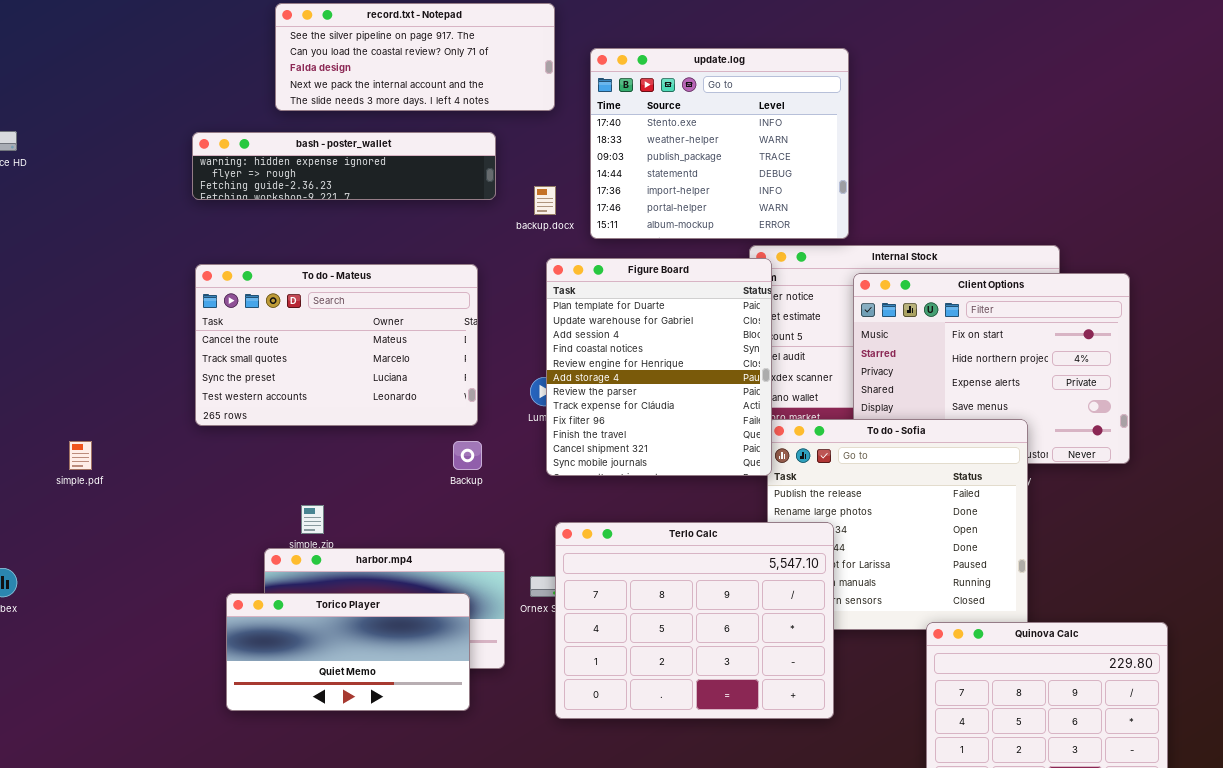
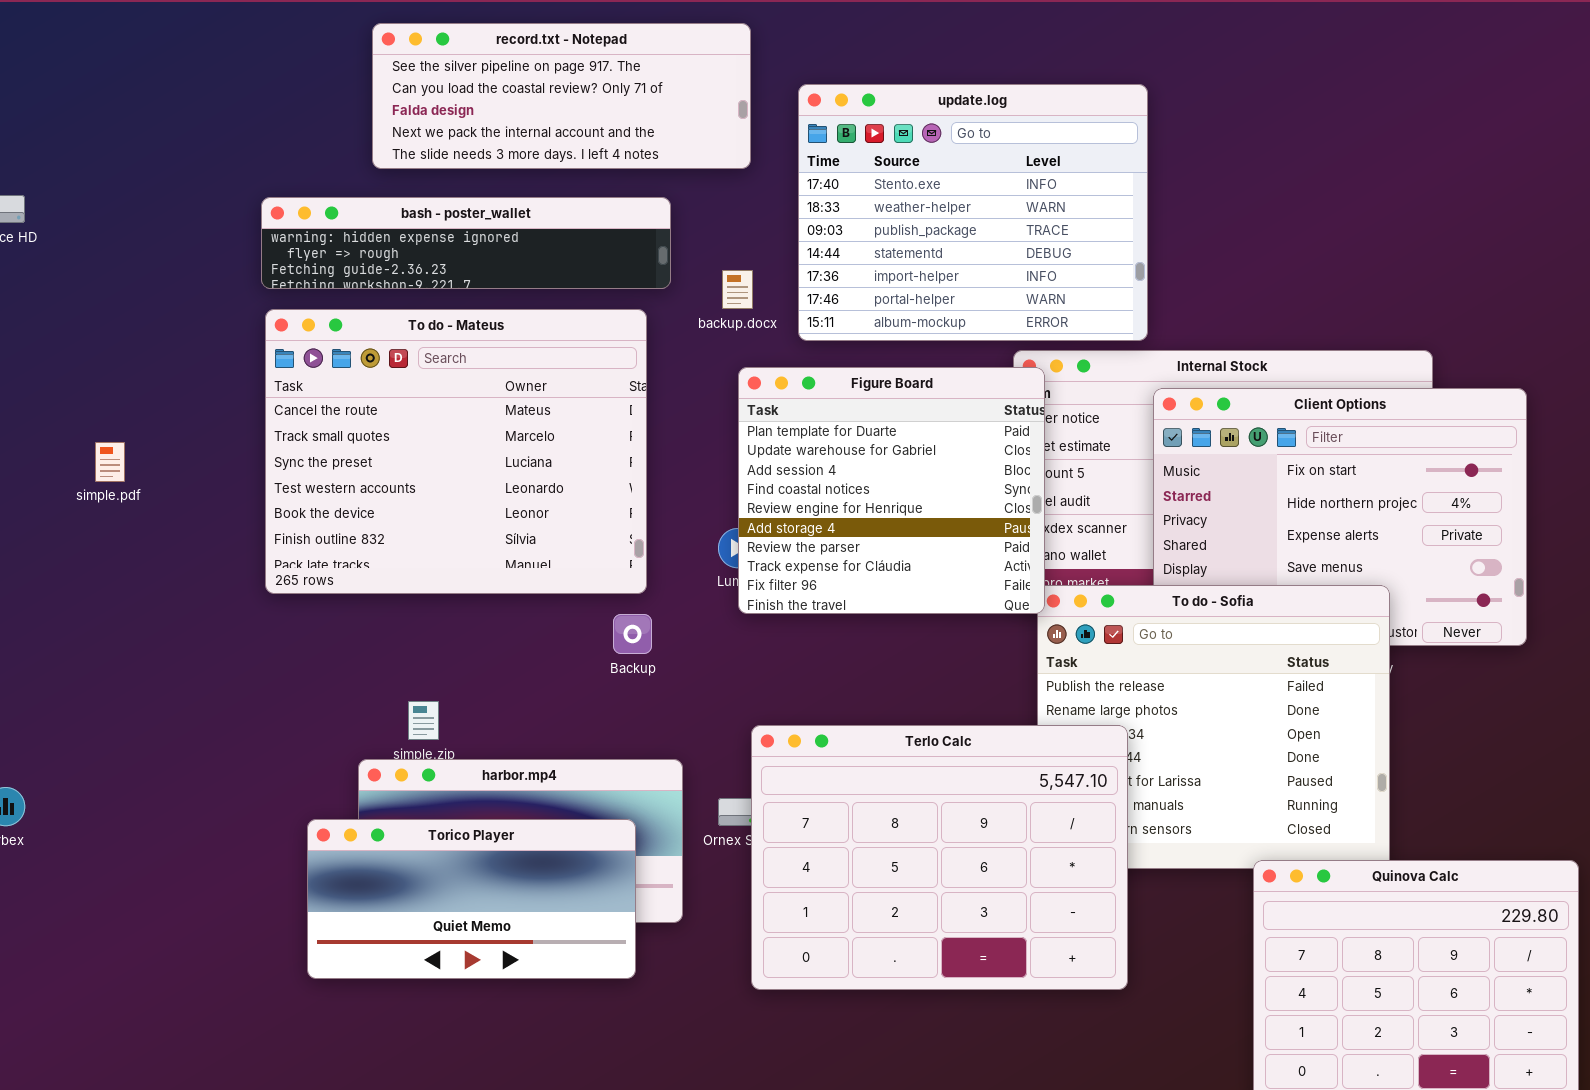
Figure Board: [546,258,772,476] -> [738,367,1045,614], resized
To do - Mateus: [195,264,478,426] -> [265,309,647,594], resized
simple.pdf: [69,441,92,470] -> [95,442,125,482], moved

